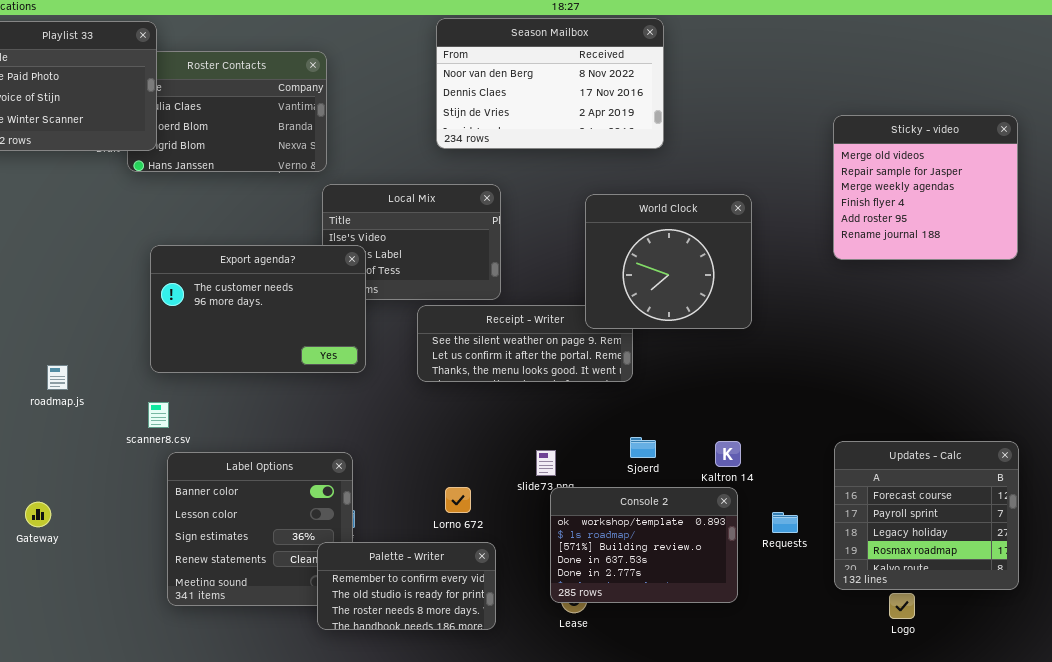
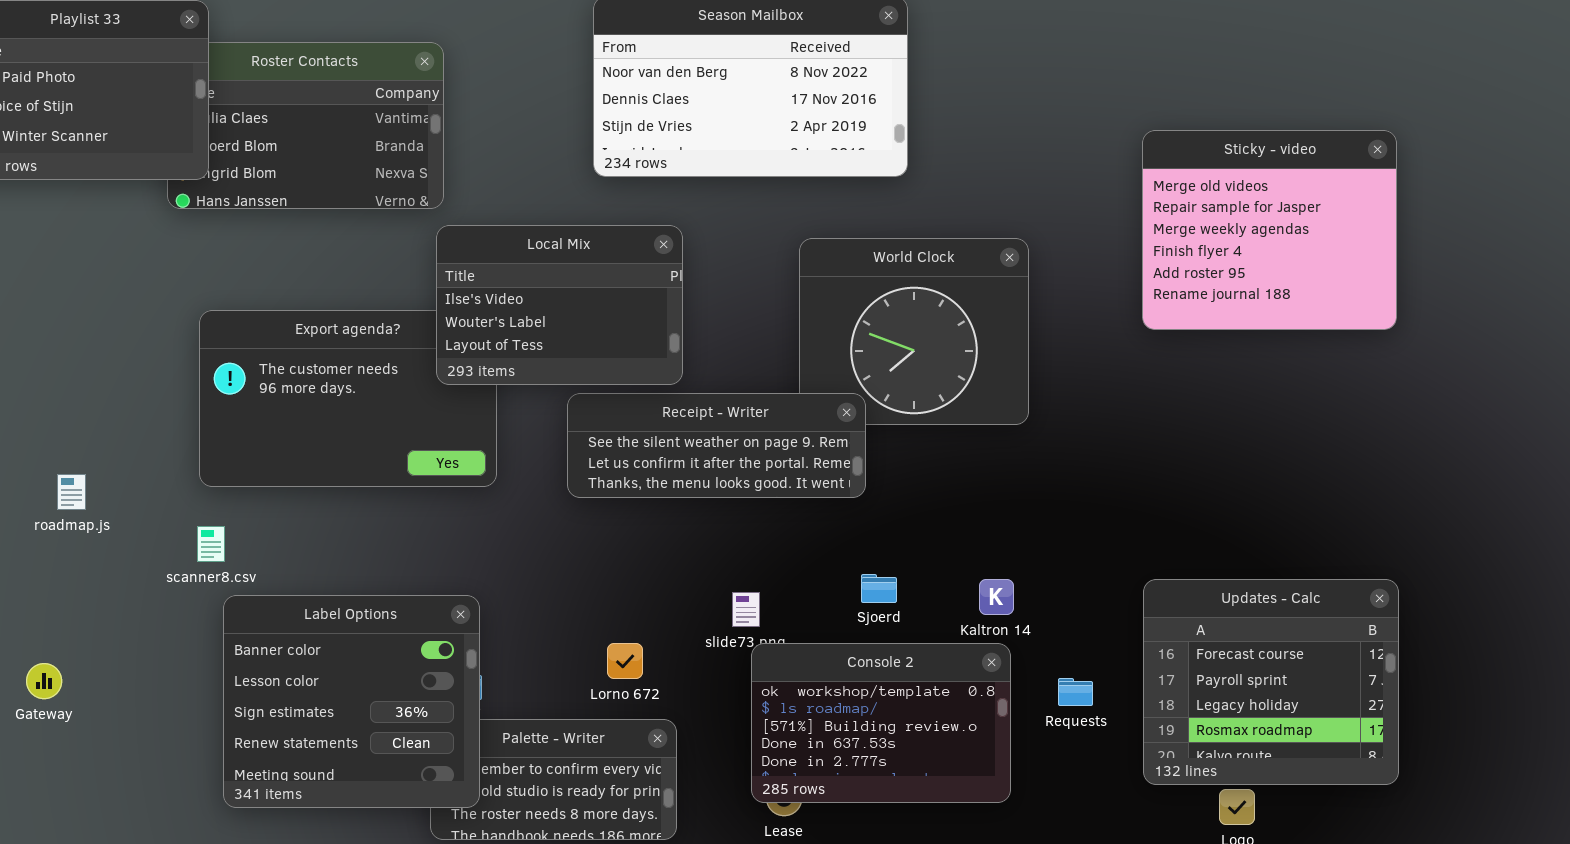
Local Mix: [322,184,501,300] -> [436,225,683,385], raised
Receipt - Writer: [417,305,633,382] -> [567,393,866,498], raised
Label Options: [167,452,353,606] -> [223,595,480,808], raised

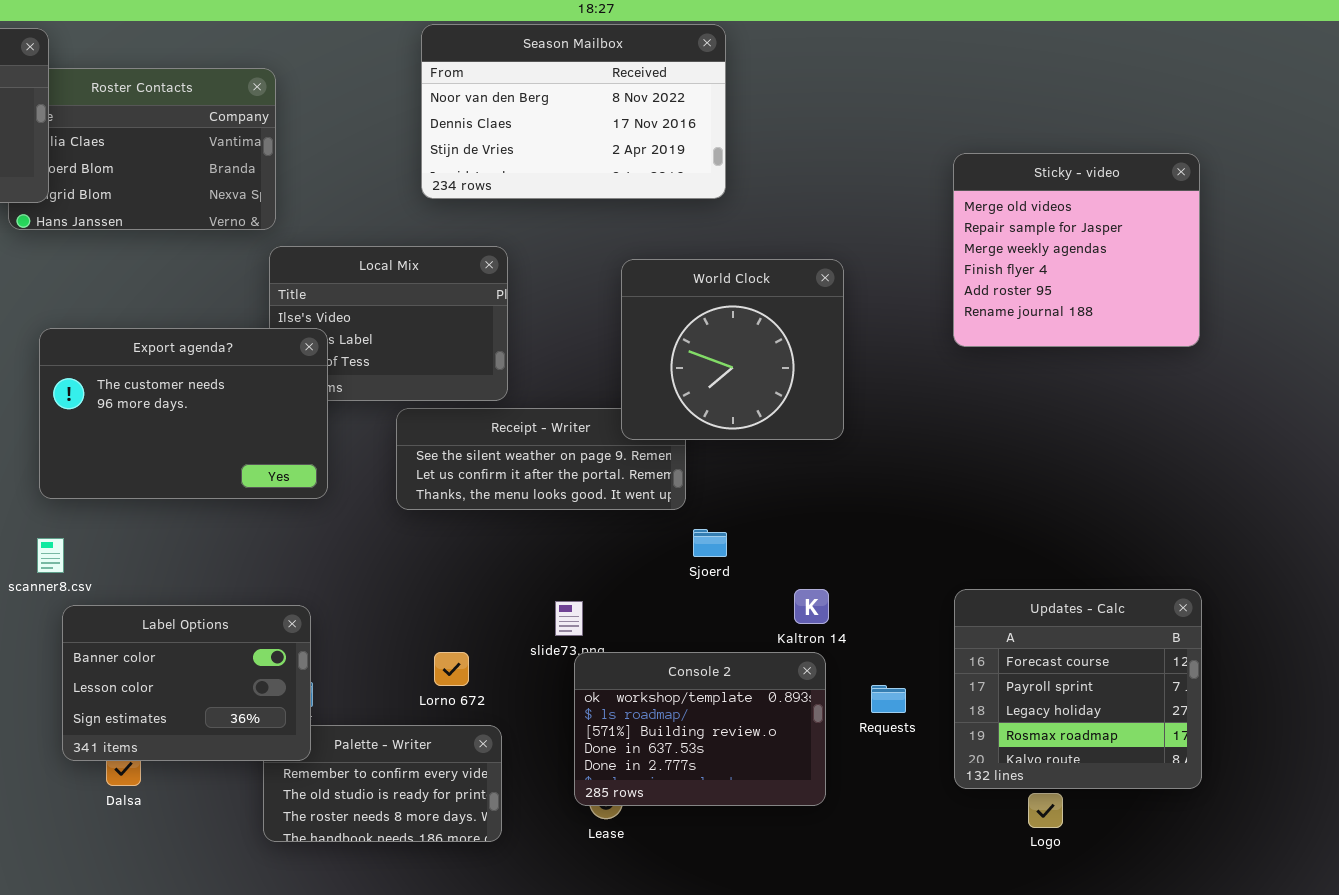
World Clock: [799,238,1029,425] -> [621,259,844,440], raised
Export agenda?: [199,310,497,487] -> [39,328,328,499], raised
Sjoerd: [861,574,897,603] -> [693,529,727,557], moved
Label Options: [223,595,480,808] -> [62,605,311,761], resized

